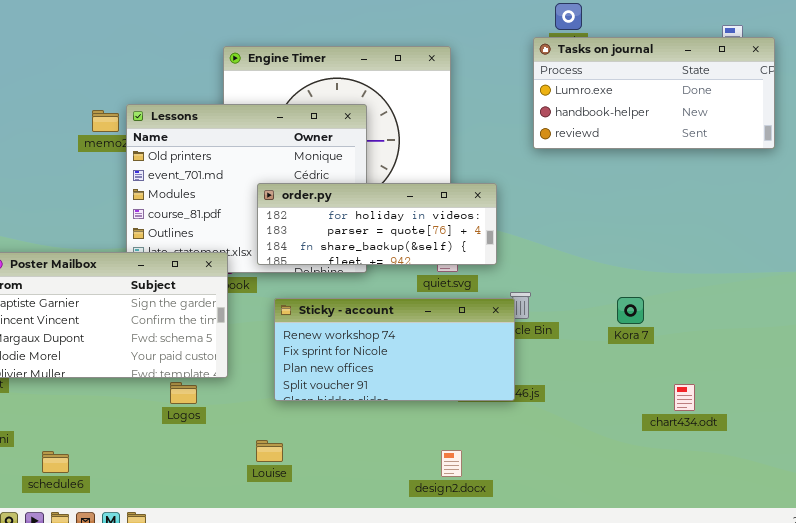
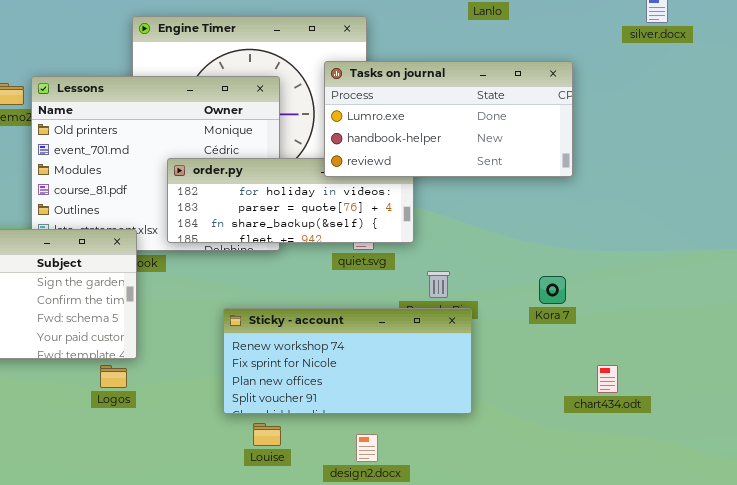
Tasks on journal: [533,37,775,149] -> [324,61,573,177], moved
Sticky - account: [274,298,515,401] -> [223,308,472,414], moved
Logos: [170,382,197,404] -> [100,365,127,388], moved
Louise: [256,440,283,462] -> [253,423,281,446], moved

